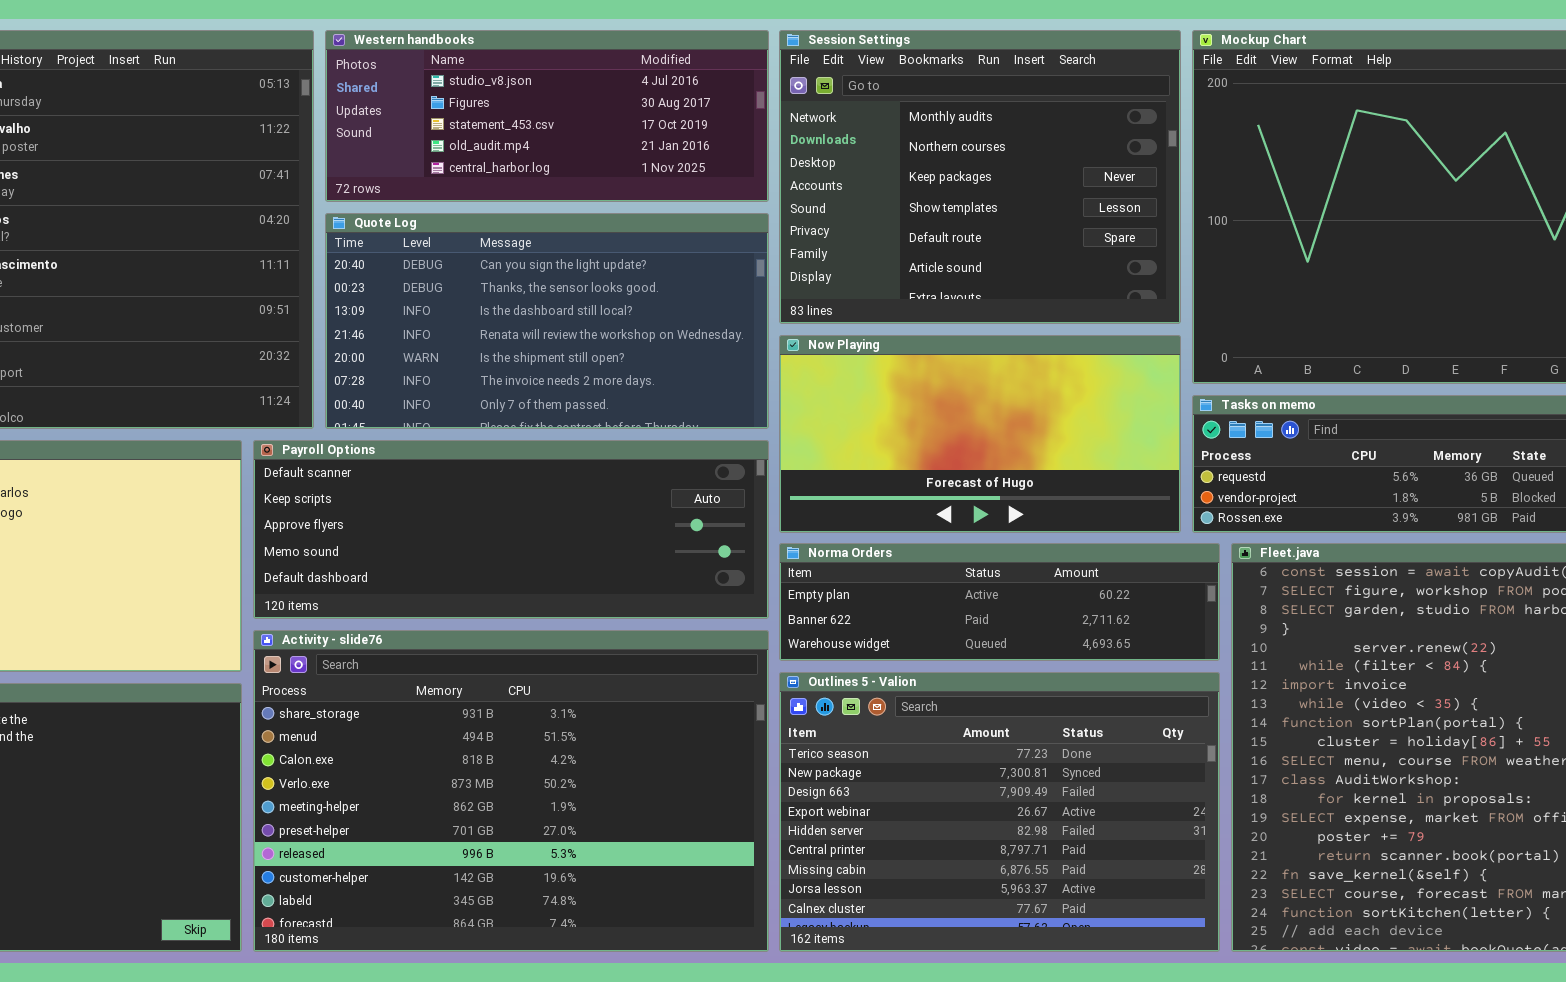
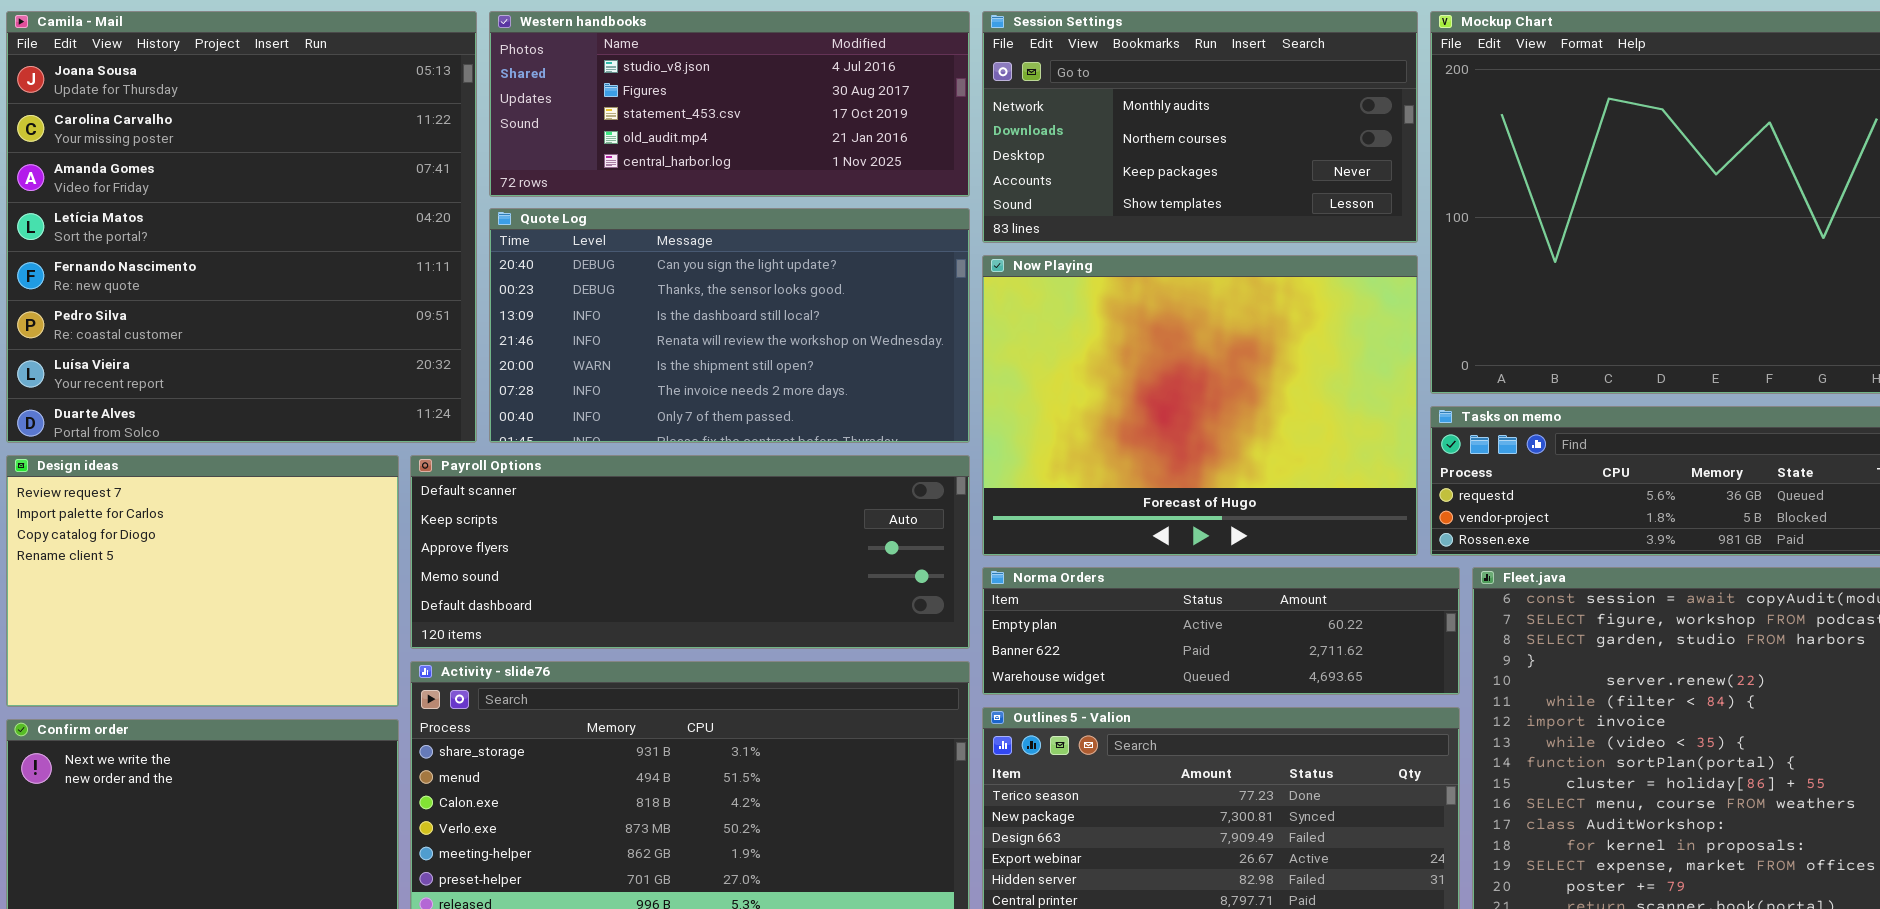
Session Settings: [779,30,1181,324] -> [982,11,1418,243], resized
Now Playing: [779,335,1181,533] -> [982,255,1418,556], resized

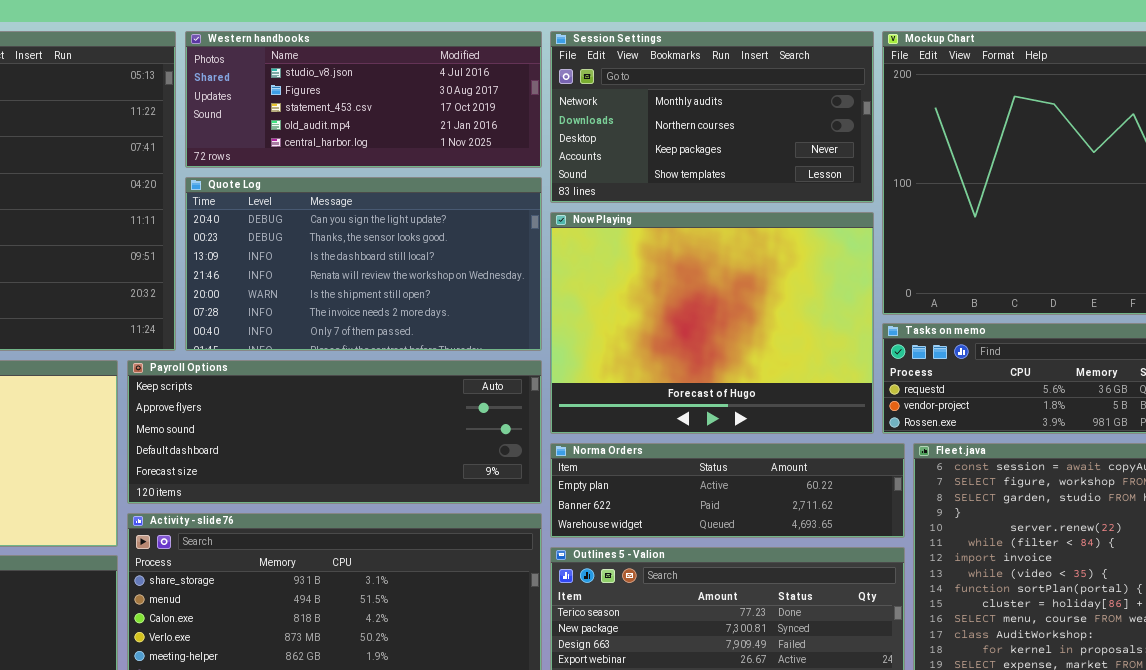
Payroll Options: [410,455,970,649] -> [127,360,542,504], scrolled down 1 row

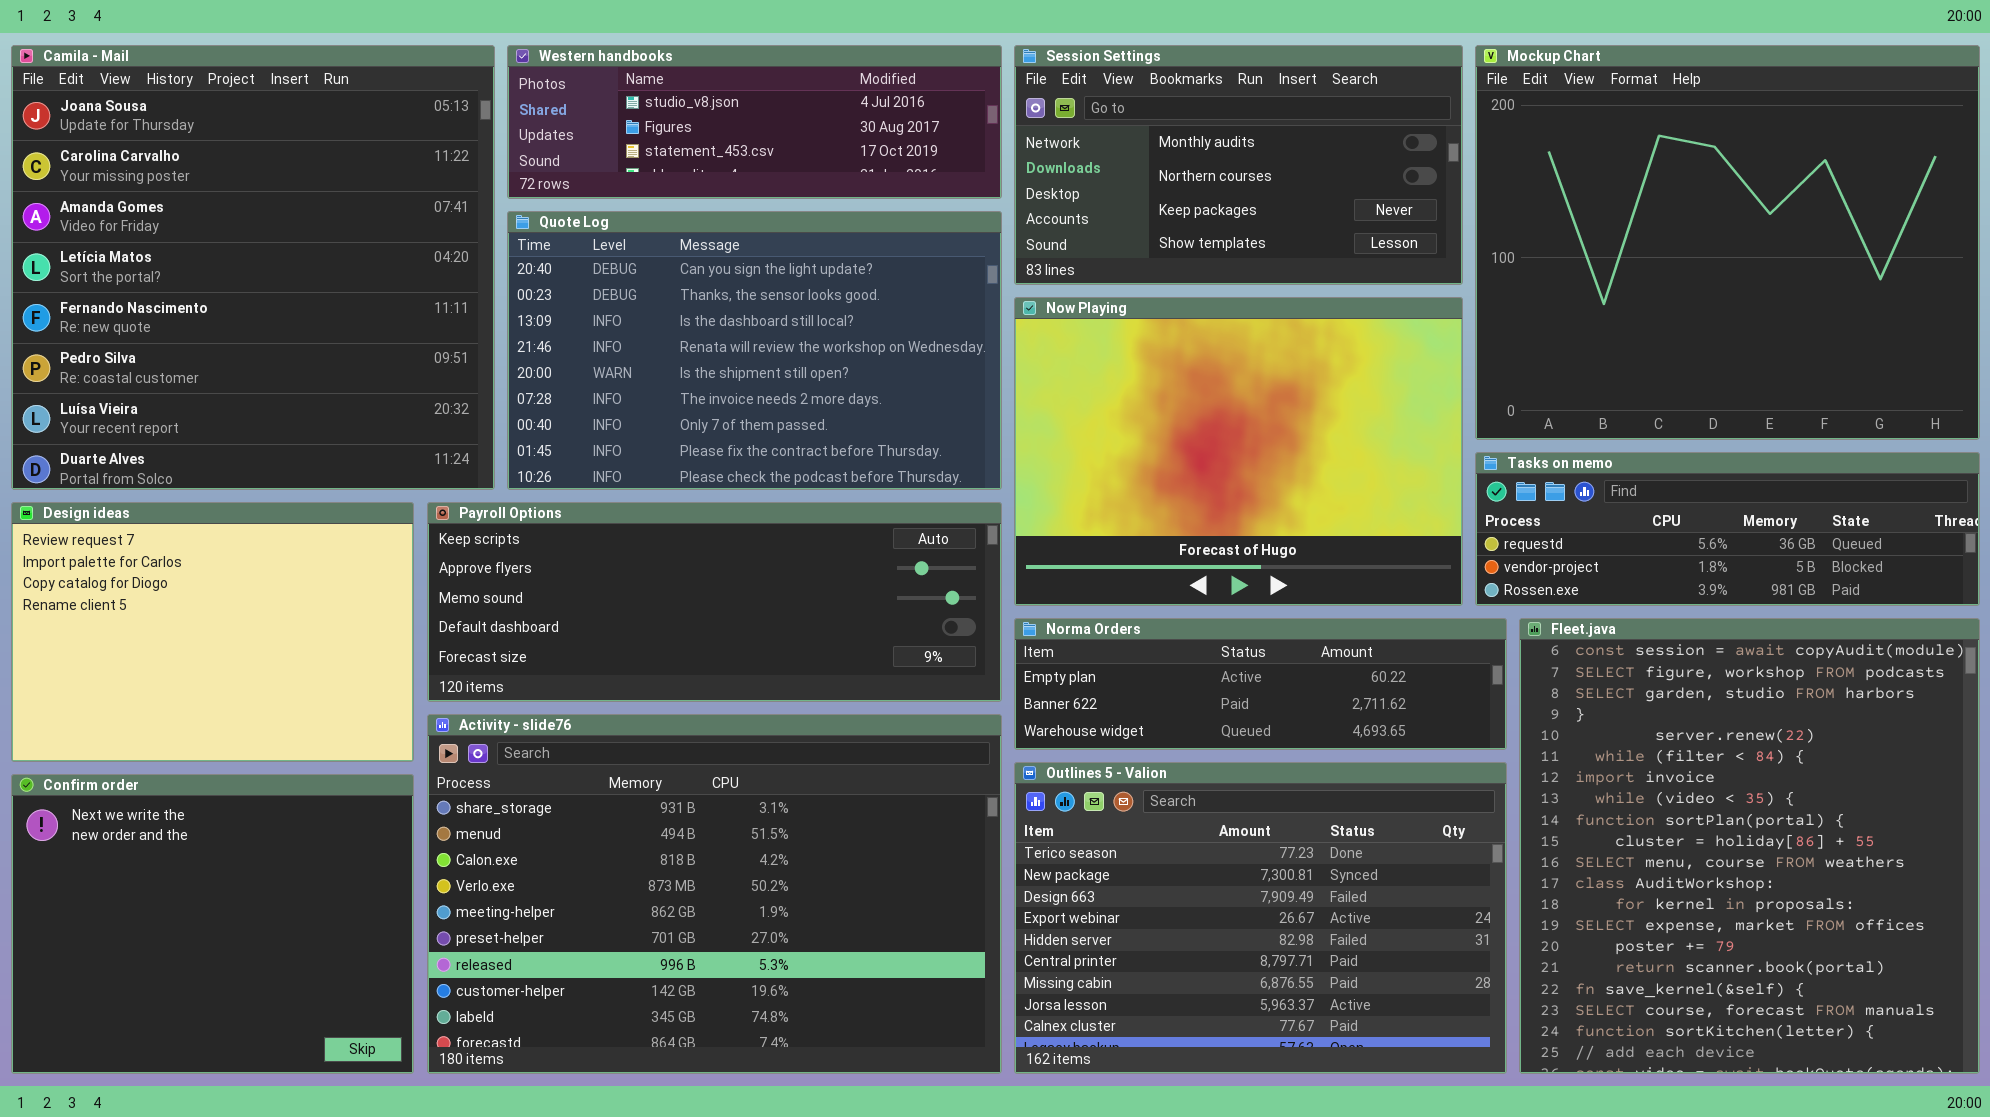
Western handbooks: [185,31,542,168] -> [507,45,1002,199], resized
Quote Log: [185,177,542,351] -> [507,211,1002,490], resized

